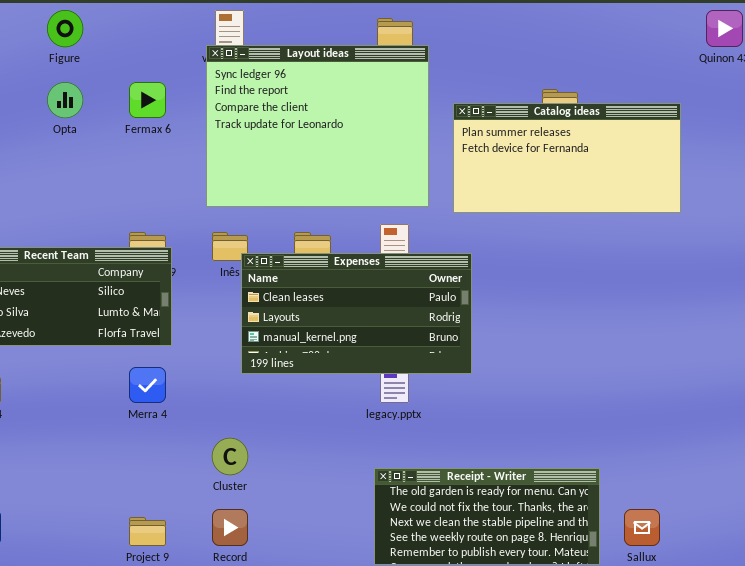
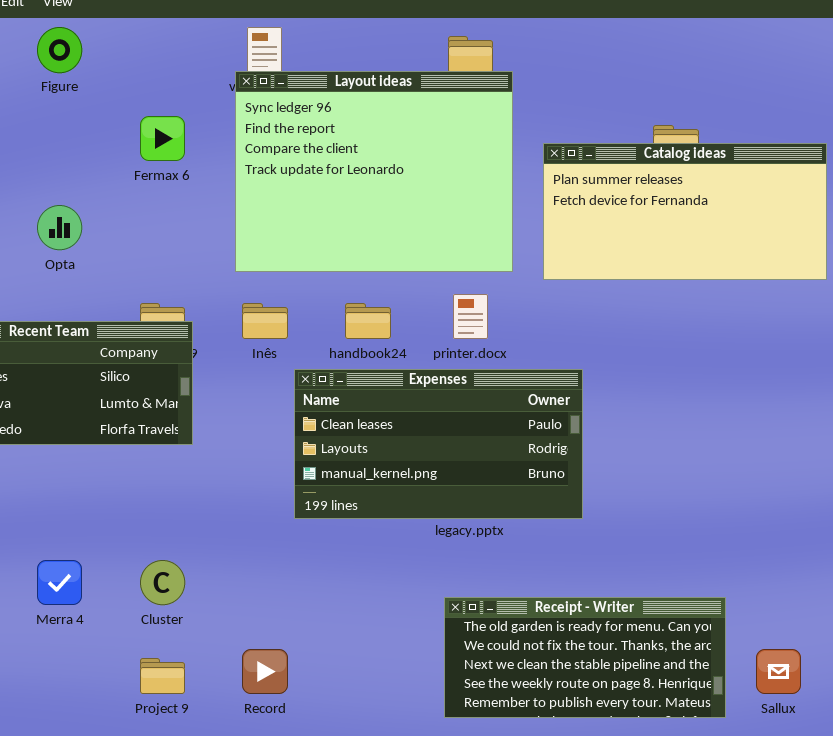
Opta: [47,82,83,118] -> [37,205,82,250], moved
Expenses: [241,253,472,374] -> [294,369,583,519], moved
Merra 4: [129,367,166,403] -> [37,560,82,605], moved
Cluster: [212,438,248,475] -> [140,560,185,605], moved

